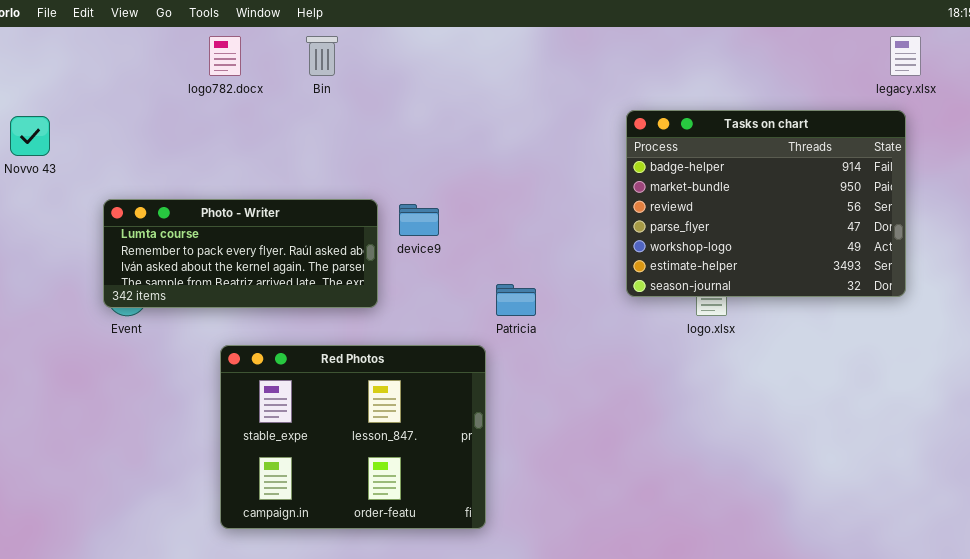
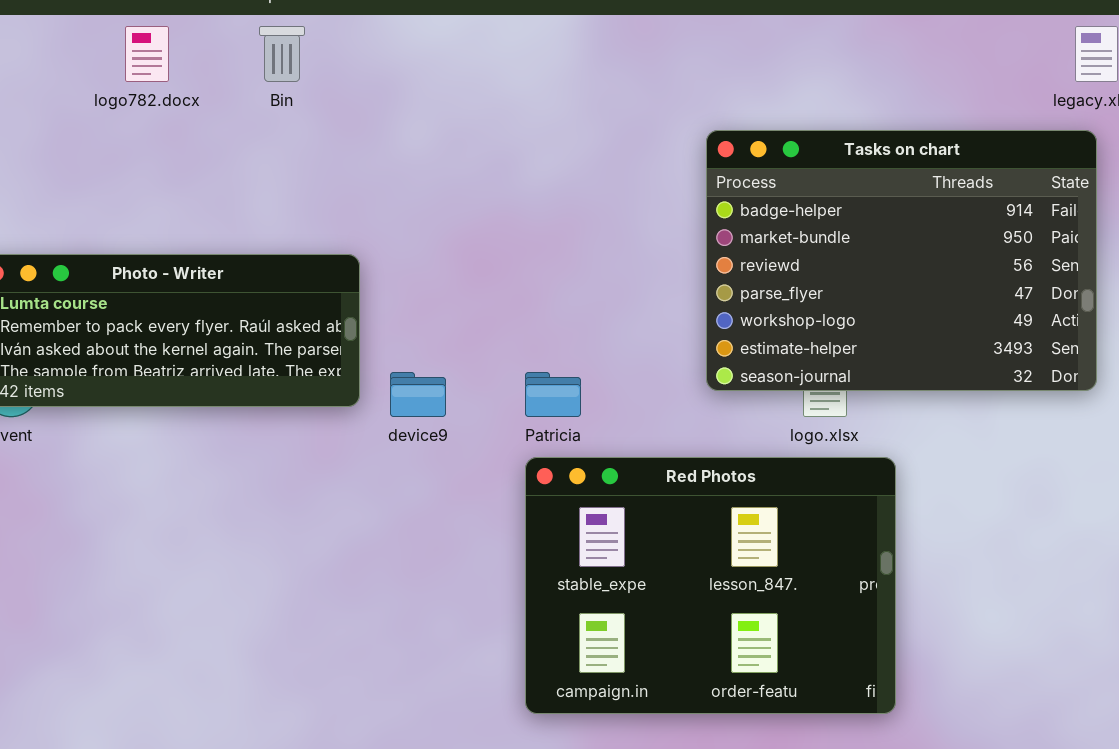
device9: [399,204,439,236] -> [390,372,446,417], moved
Red Photos: [220,345,486,529] -> [525,457,896,714], moved

